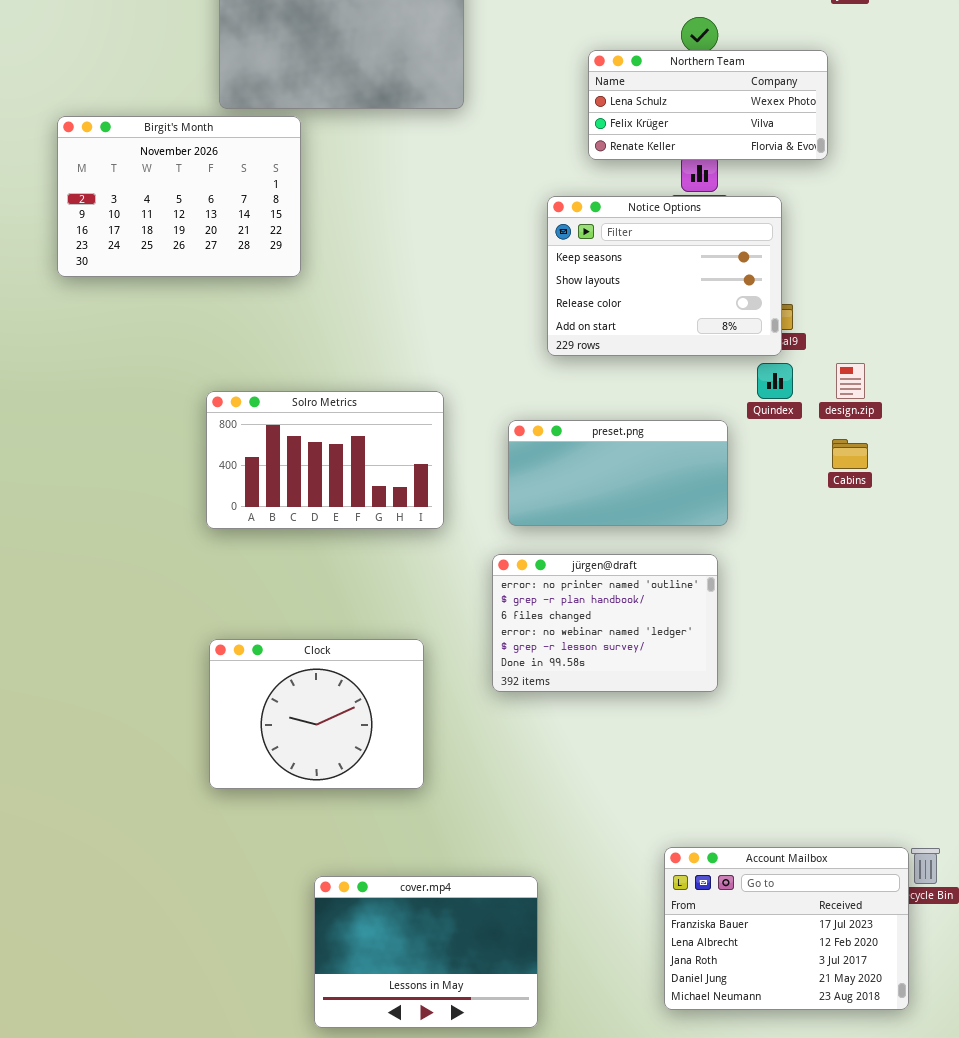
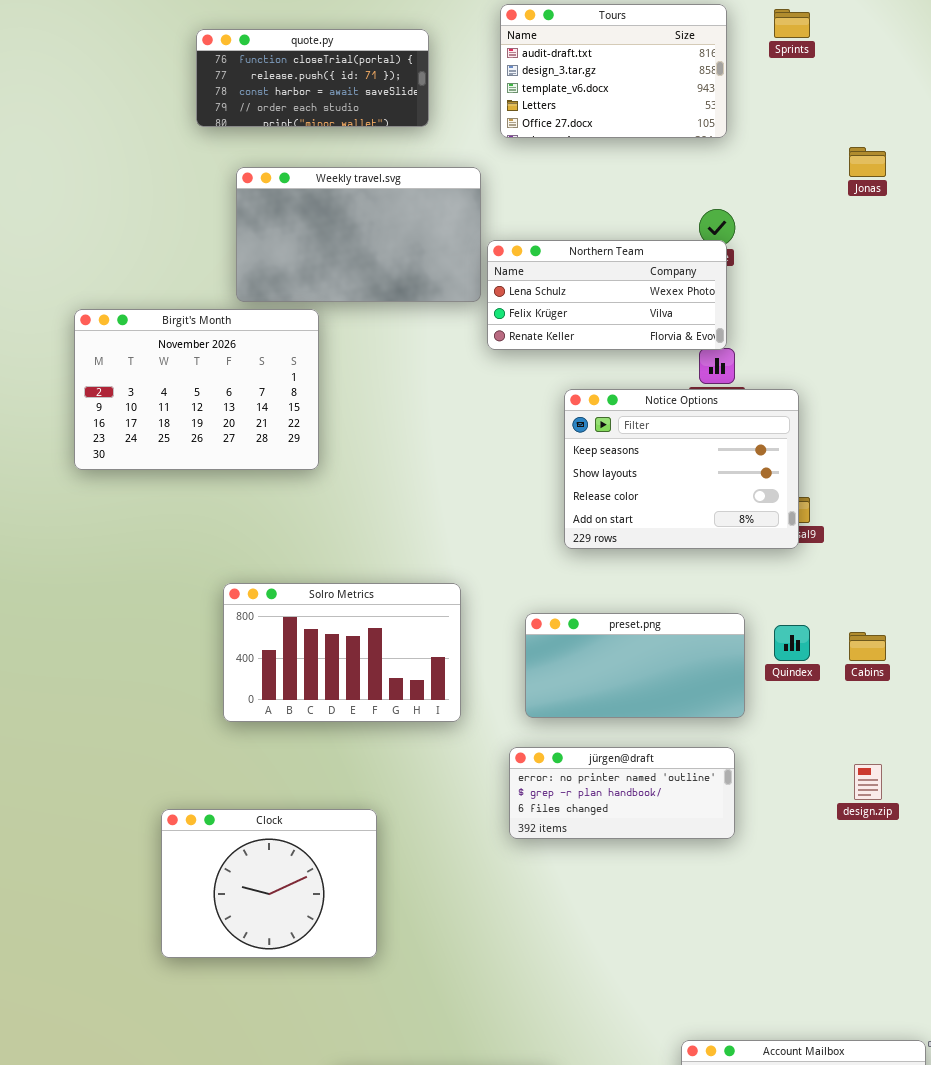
Northern Team: [588,50,828,160] -> [487,240,727,350], moved
Quindex: [757,363,793,399] -> [774,625,810,661], moved
design.zip: [836,363,865,399] -> [854,764,882,800], moved
jürgen@draft: [492,554,718,692] -> [509,747,735,839], resized
Clock: [209,639,424,789] -> [161,809,377,958], moved

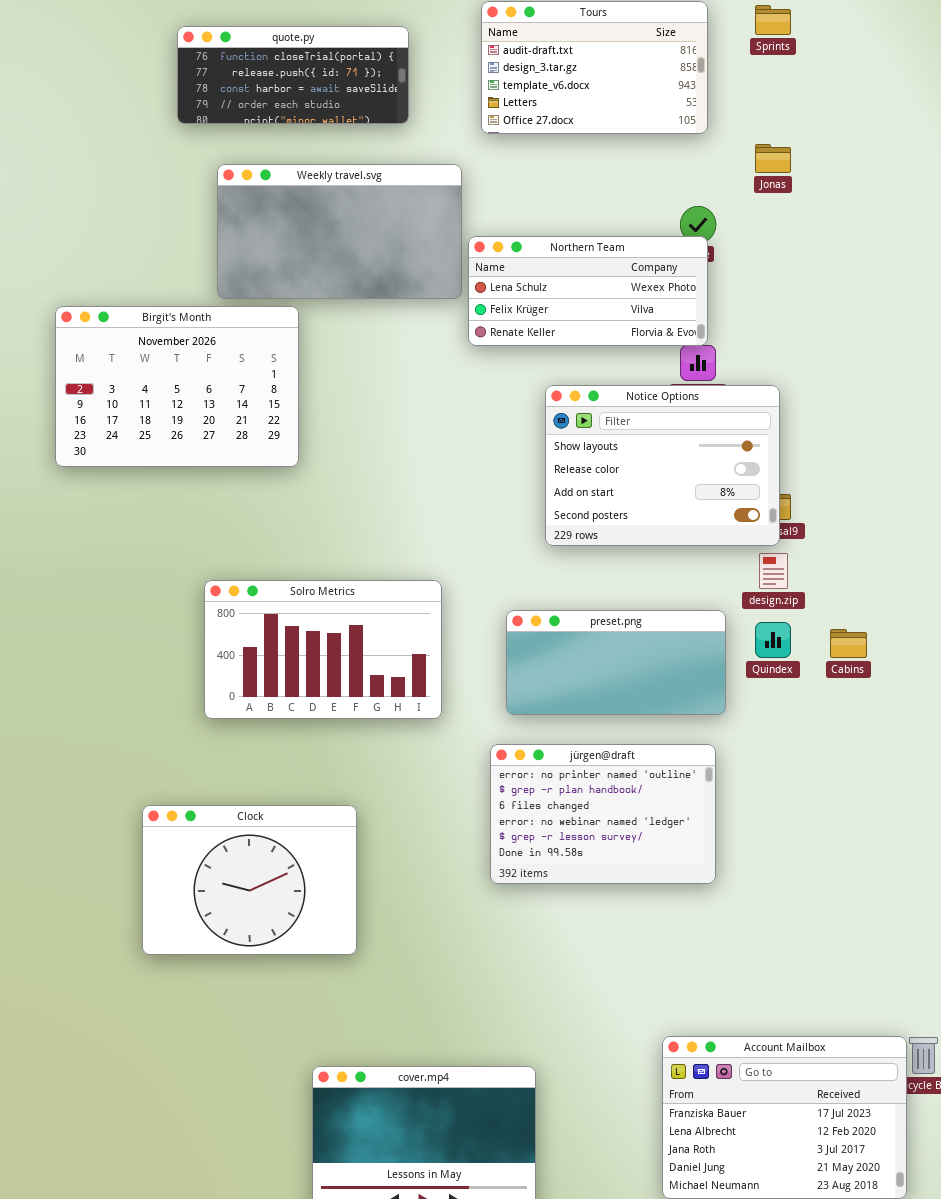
Jonas: [849,147,886,177] -> [755,144,791,173], moved
Notice Options: [564,389,799,549] -> [545,385,780,546], scrolled down 1 row
jürgen@draft: [509,747,735,839] -> [490,744,716,884], resized
design.zip: [854,764,882,800] -> [759,553,788,589], moved

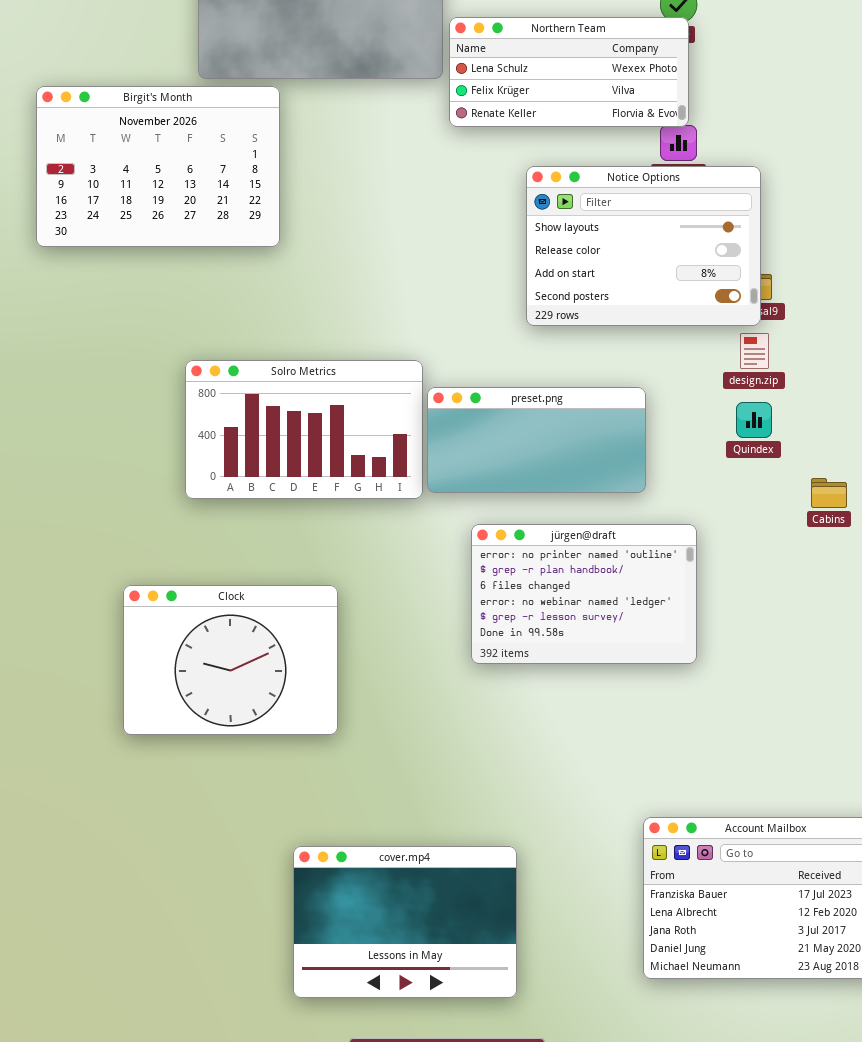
preset.png: [506,610,726,715] -> [427,387,646,493], moved
Cabins: [830,629,867,658] -> [811,478,847,508], moved

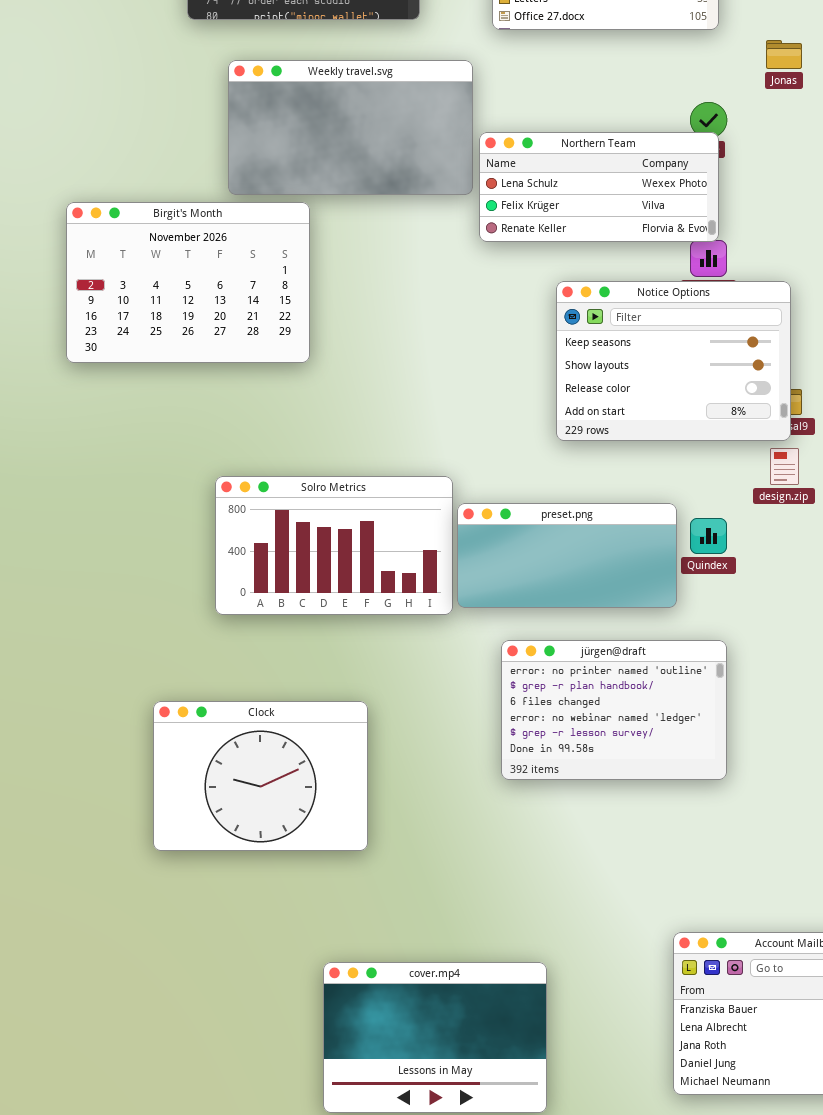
Notice Options: [526,166,761,326] -> [556,281,791,441], scrolled up 1 row
Quindex: [736,402,772,438] -> [690,518,727,554], moved

